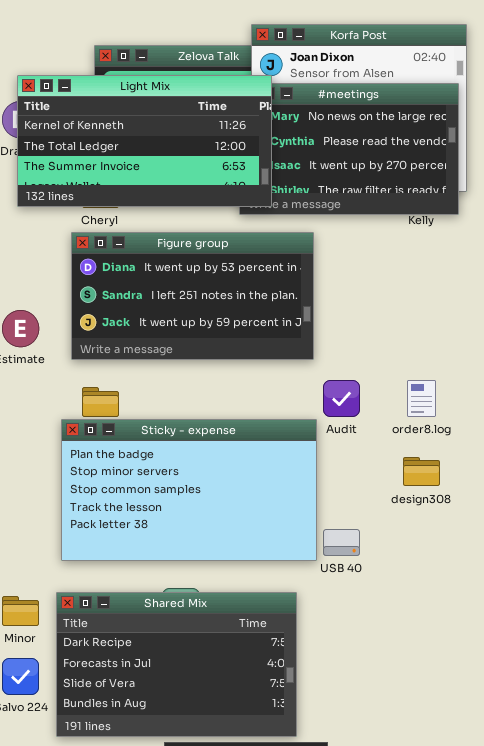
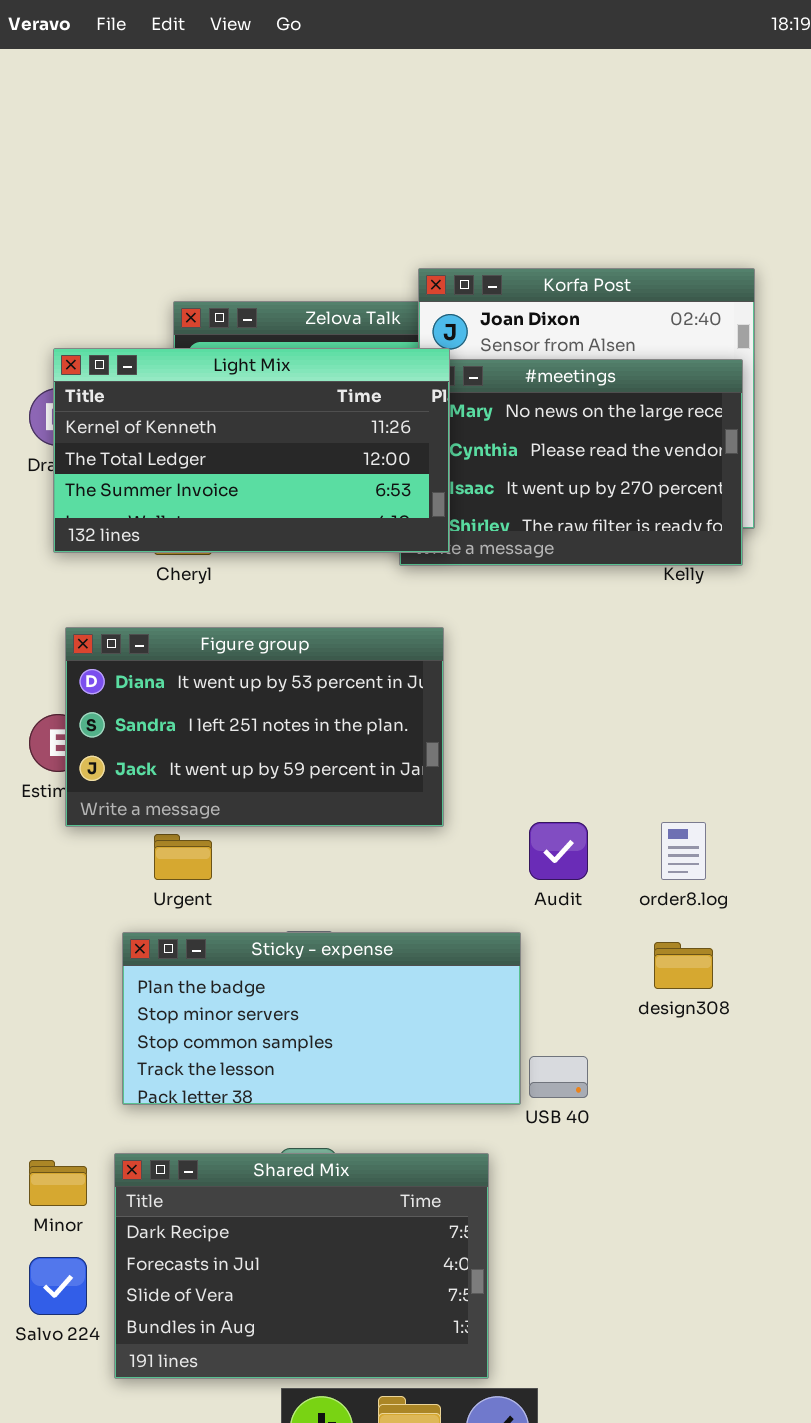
Figure group: [71,232,314,360] -> [65,627,444,827], moved
Sticky - expense: [61,419,317,561] -> [122,932,521,1105], resized

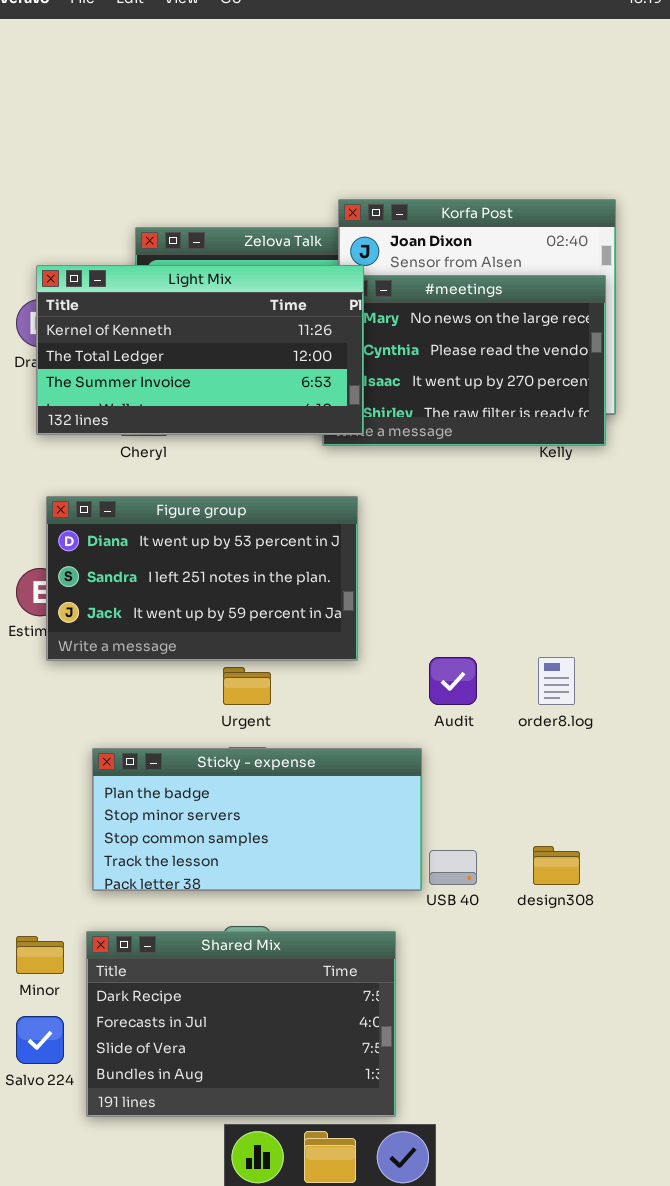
Urgent: [154,834,212,880] -> [223,667,271,705], moved
design308: [654,942,713,989] -> [533,846,580,885], moved

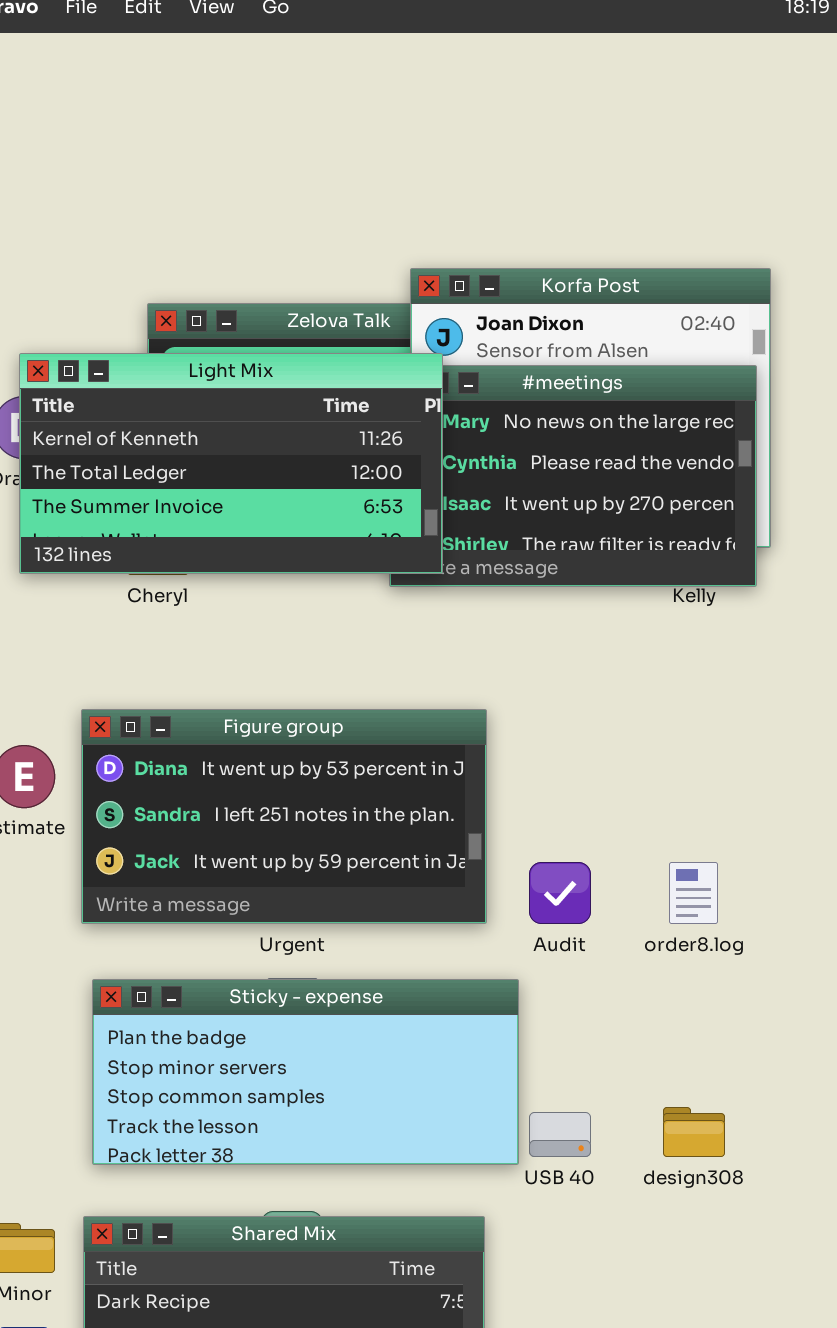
Figure group: [46,496,358,661] -> [81,709,487,924], moved

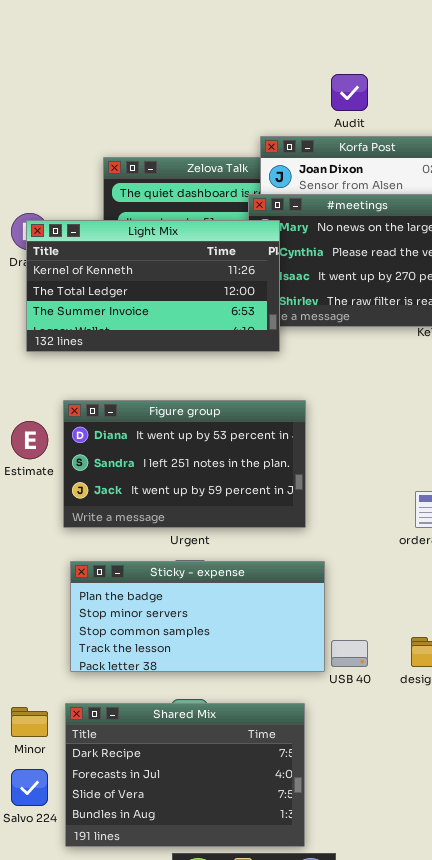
Light Mix: [19,353,443,574] -> [26,220,280,352], moved
Audit: [529,862,591,924] -> [331,74,368,111], moved

